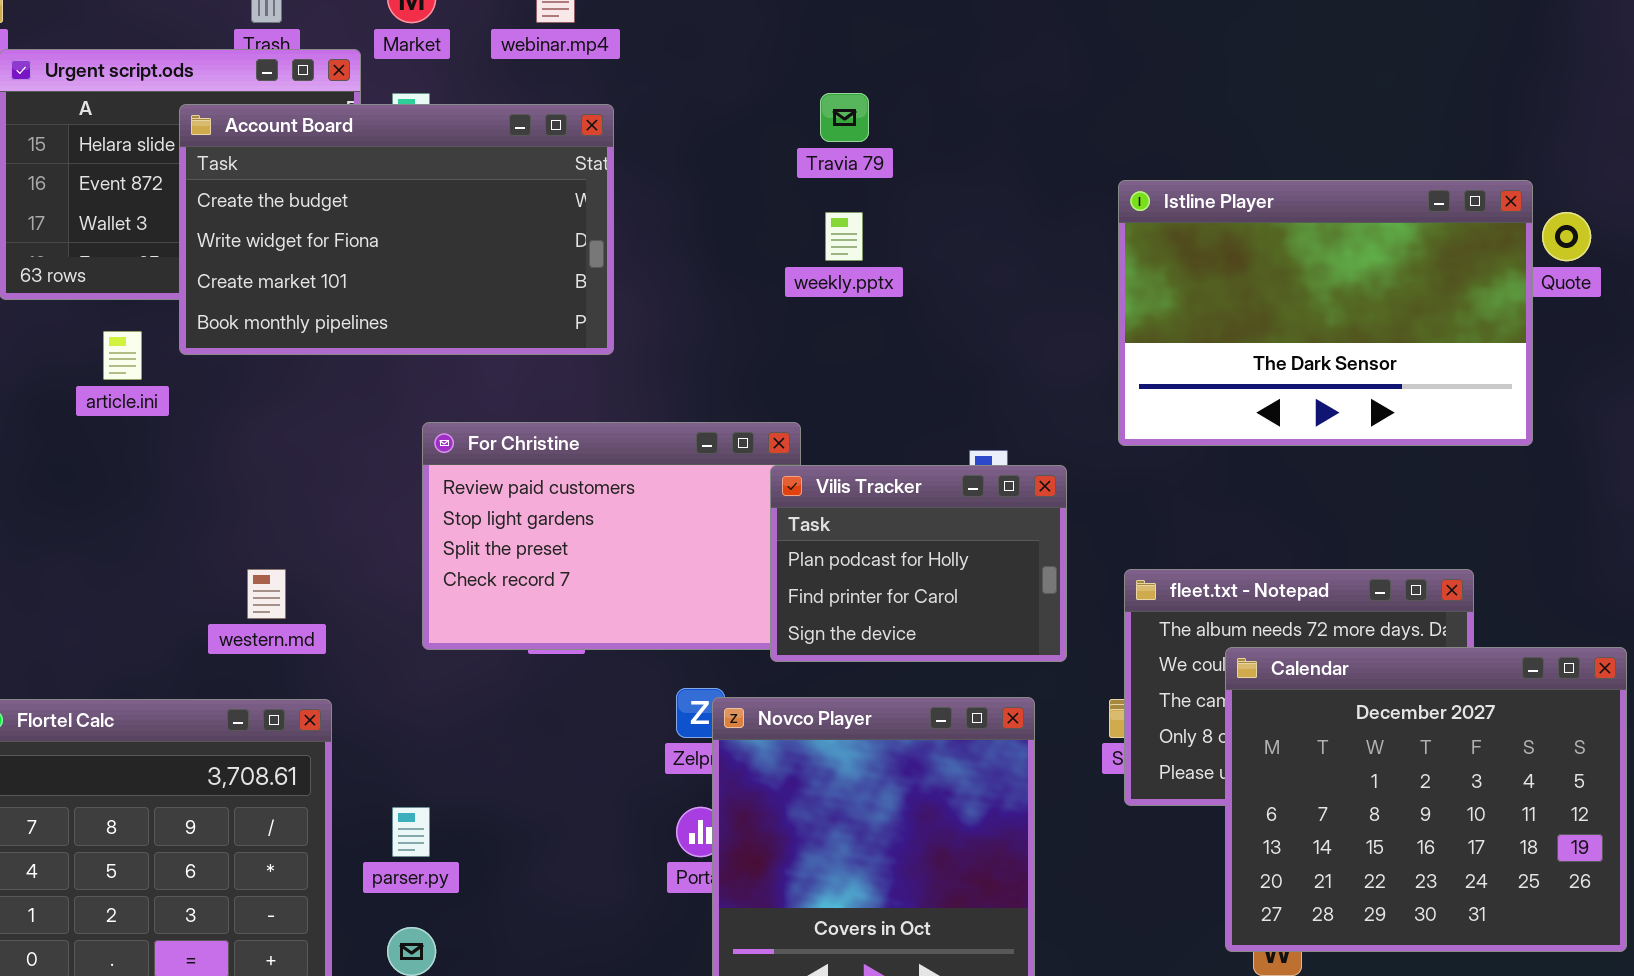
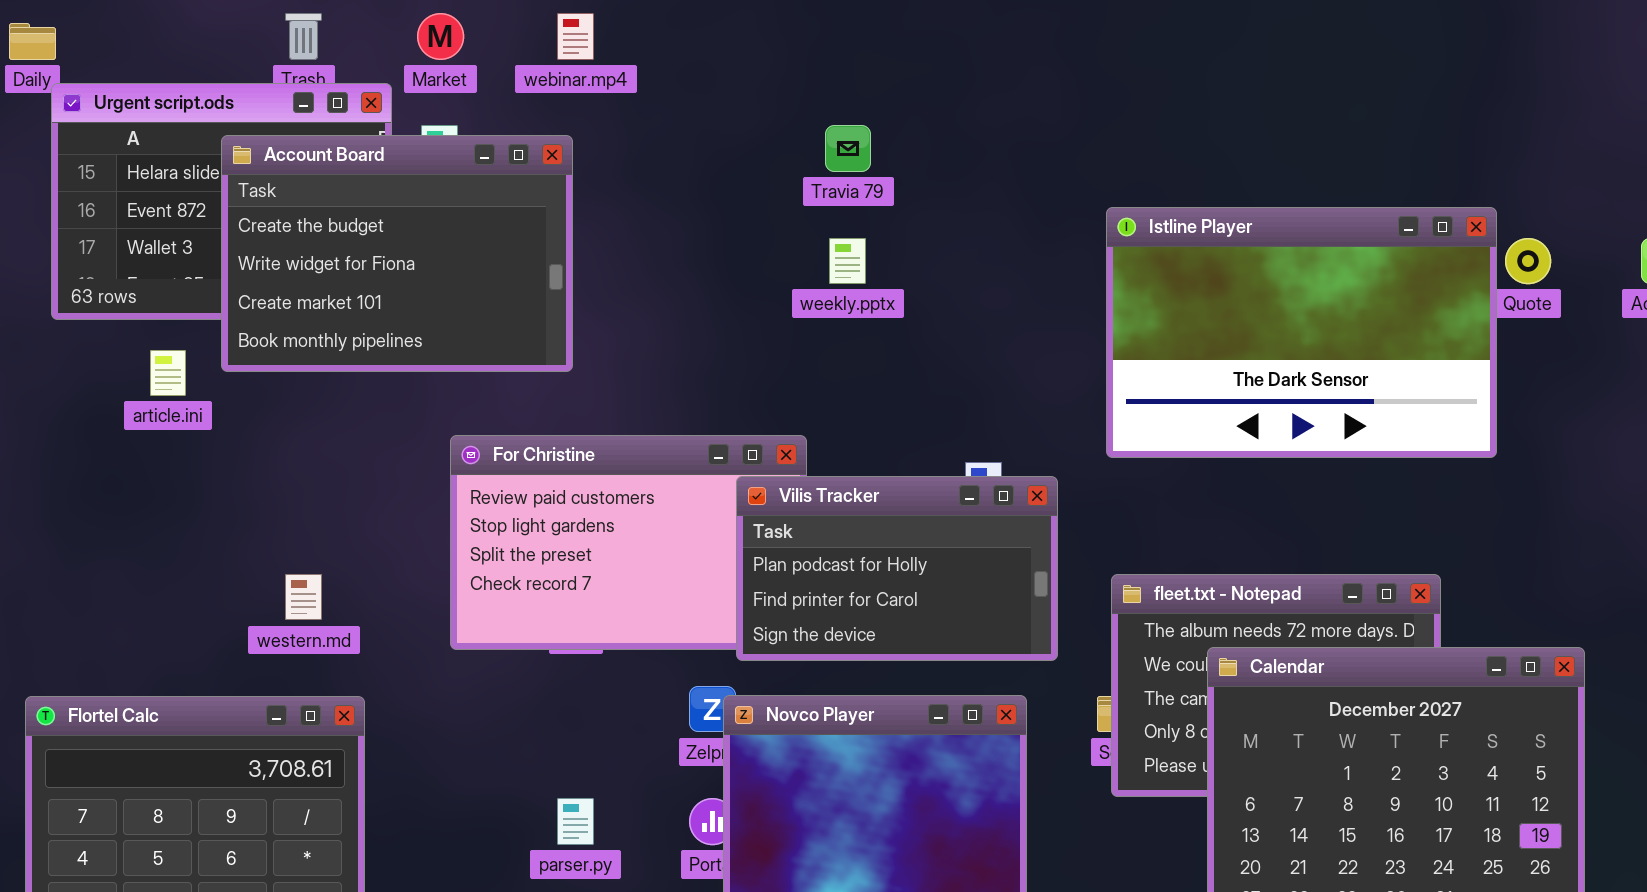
Account Board: [179,104,614,355] -> [221,135,573,372], resized
Vilis Tracker: [770,465,1067,662] -> [736,476,1058,661], resized
parser.py: [392,807,430,857] -> [557,798,594,845], moved

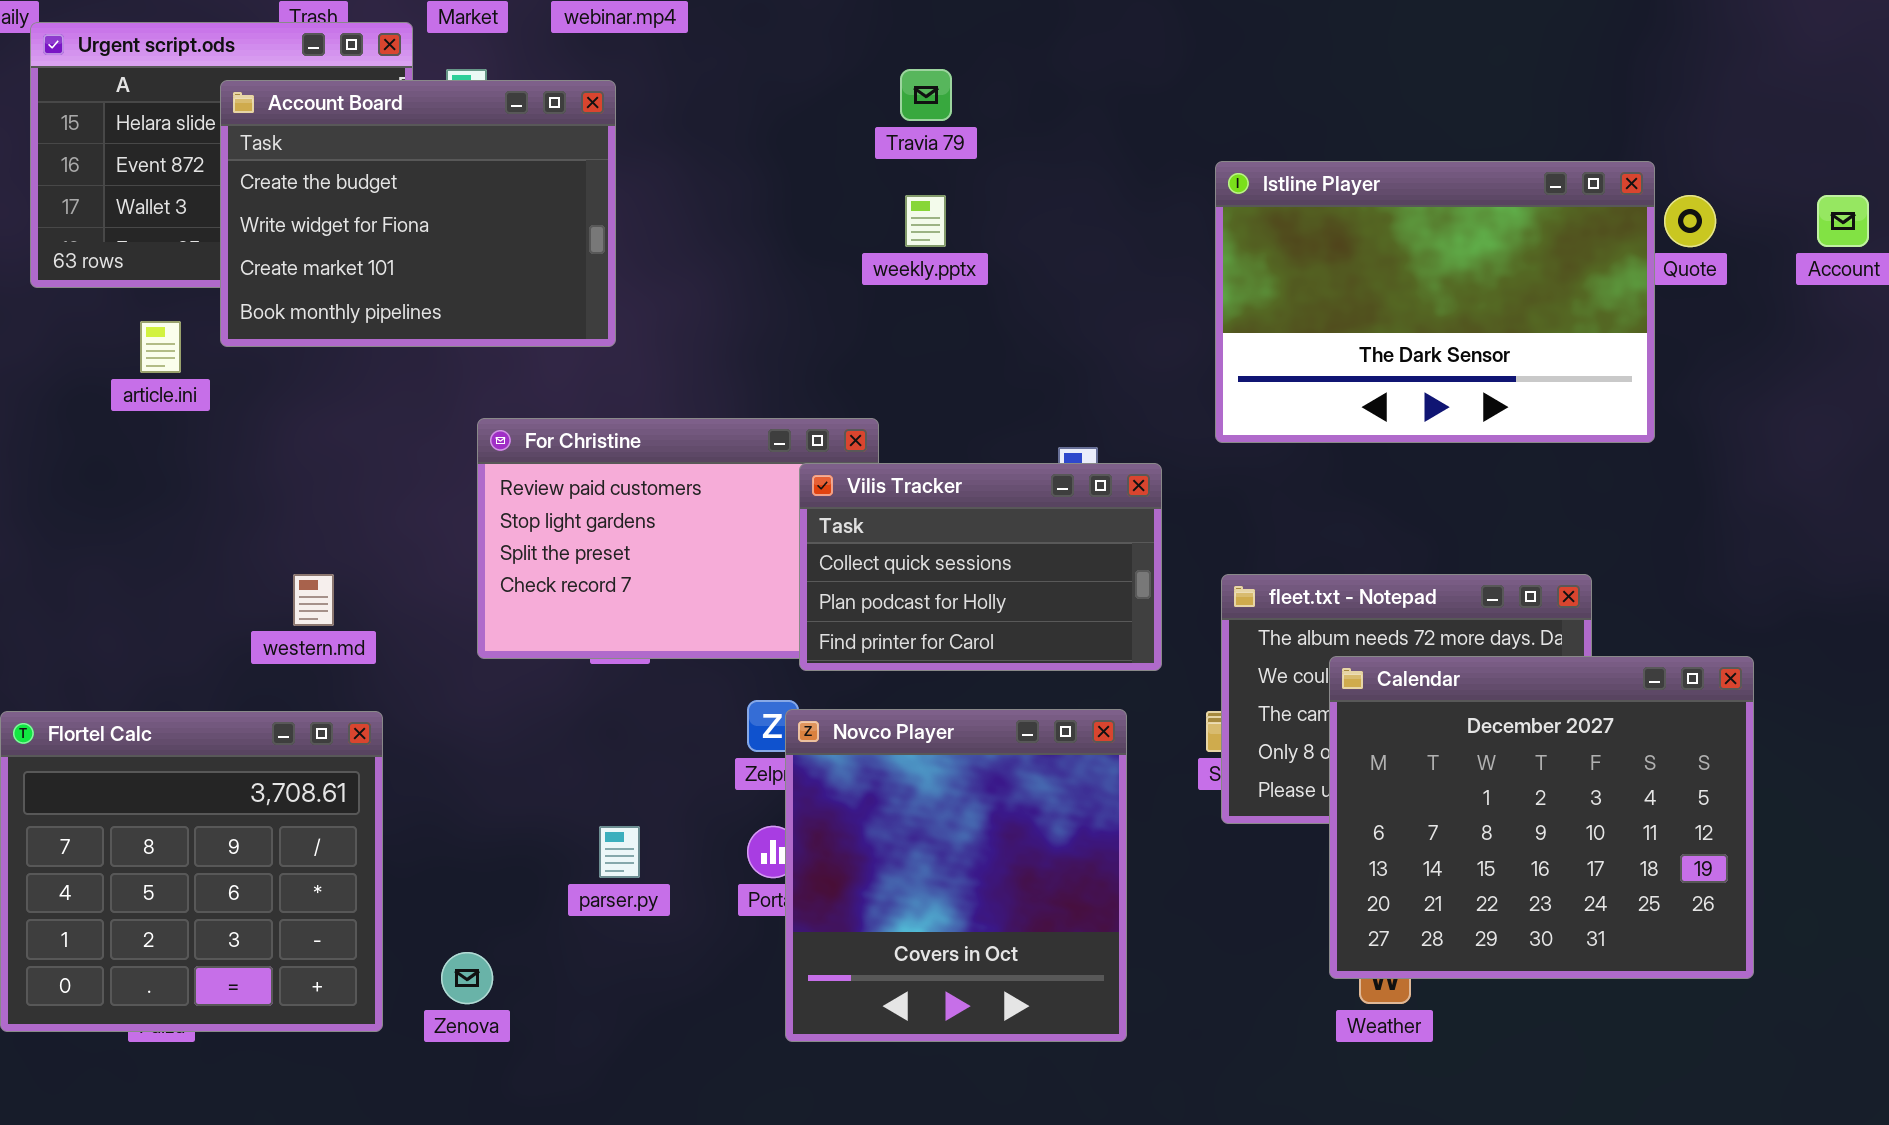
Vilis Tracker: [736,476,1058,661] -> [799,463,1162,671], scrolled up 1 row

